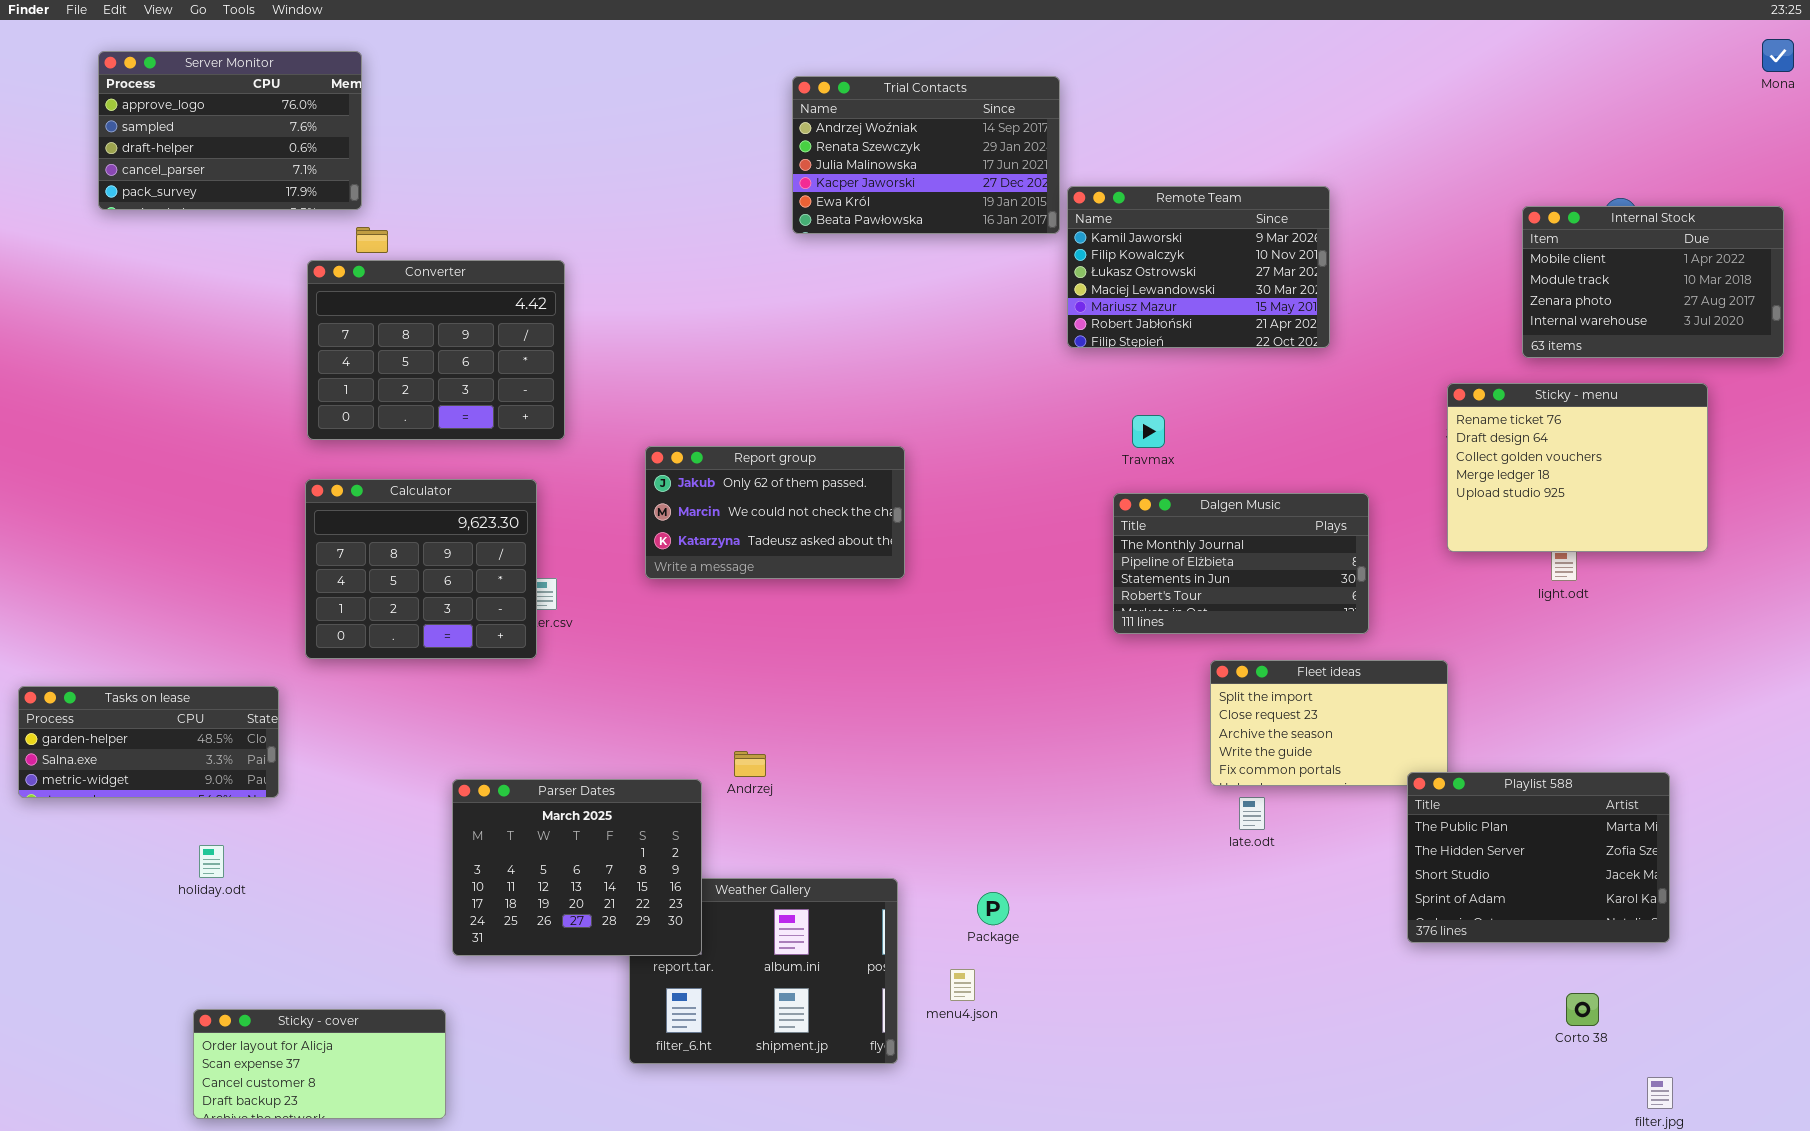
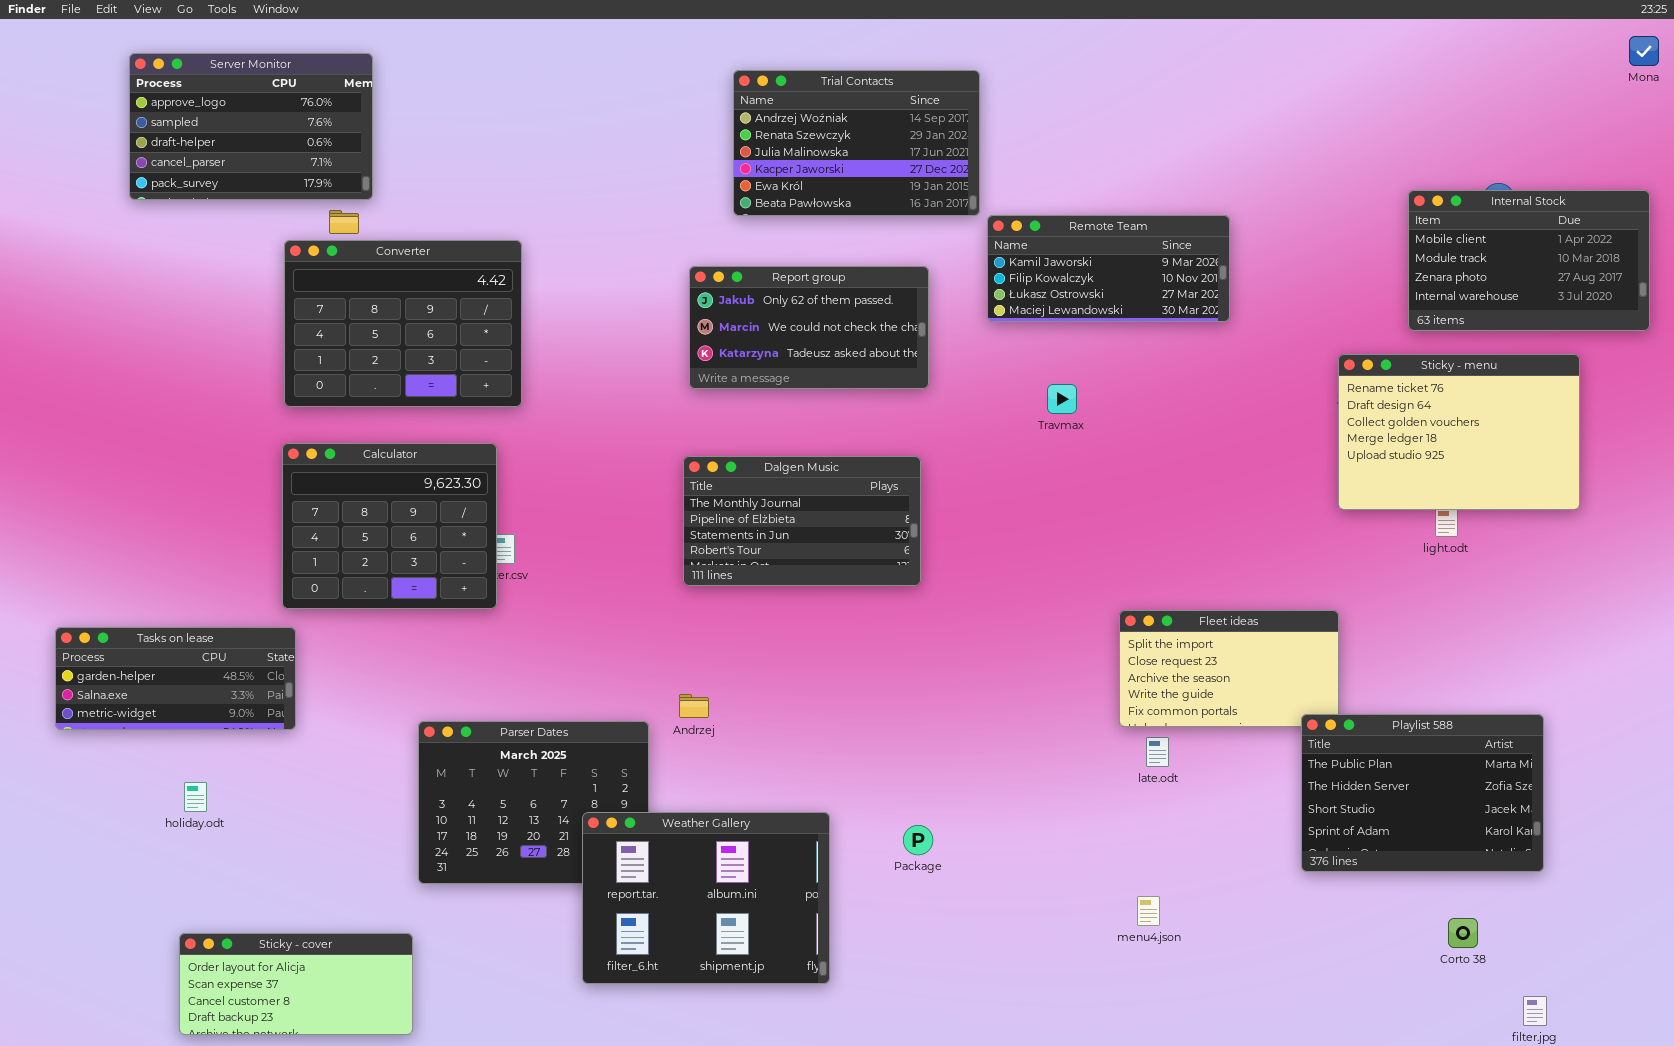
Server Monitor: [98,51,362,210] -> [129,53,373,200], moved
Remote Team: [1067,186,1330,348] -> [987,215,1230,322], resized
Report group: [645,446,905,579] -> [689,266,929,389], moved
Dalgen Music: [1113,493,1369,634] -> [683,456,921,586], moved
Tasks on lease: [18,686,279,798] -> [55,627,296,730], moved
Weather Gallery: [629,878,898,1064] -> [582,812,830,984], raised
menu4.json: [950,969,975,1001] -> [1137,896,1160,926], moved

